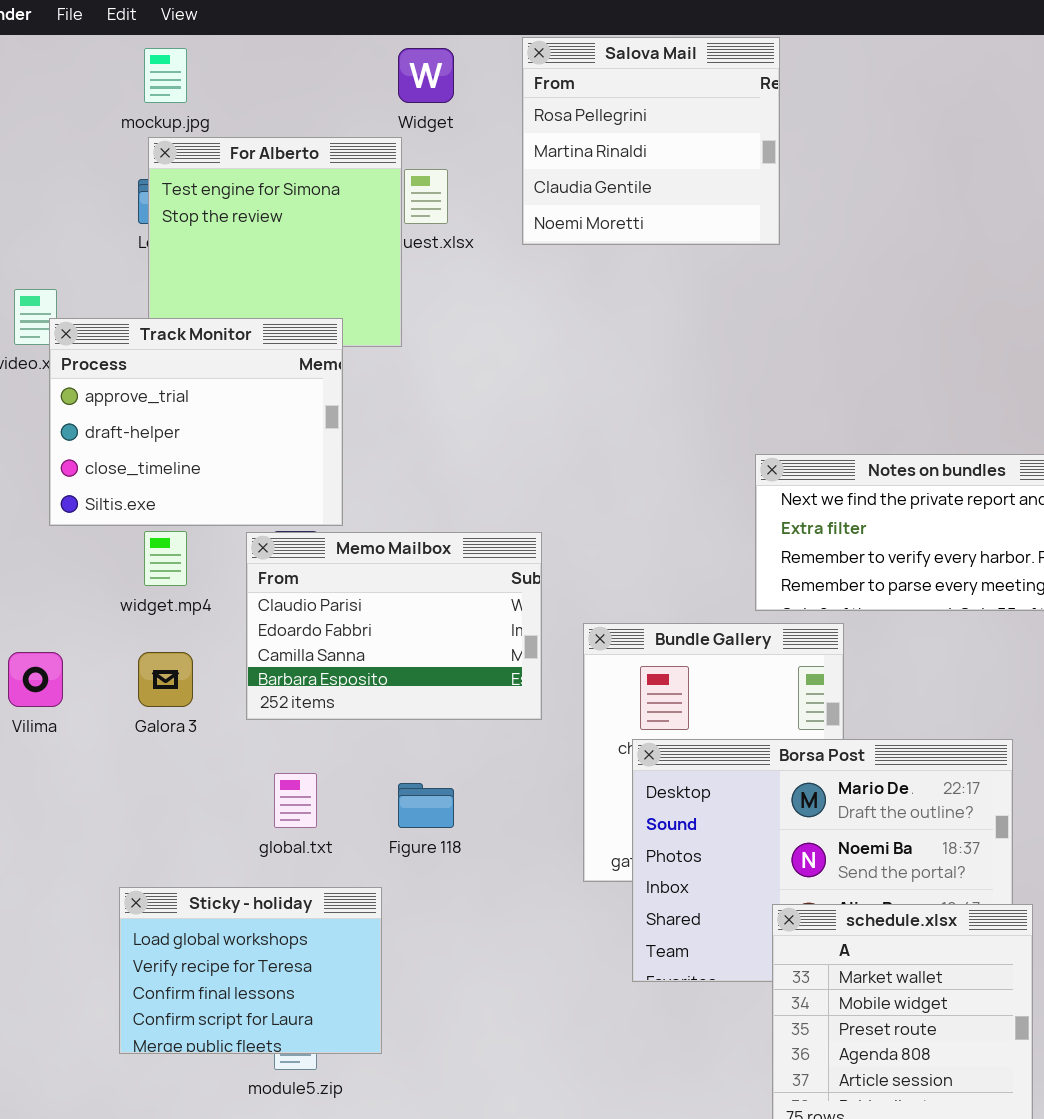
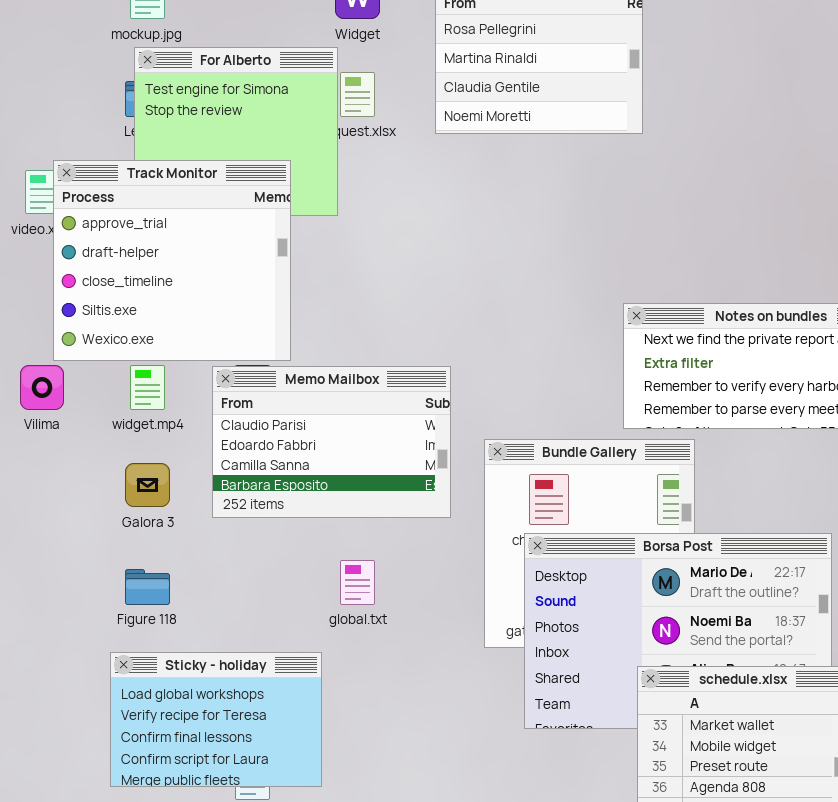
Track Monitor: [49,318,343,526] -> [53,160,291,361], resized
Vilima: [8,652,63,707] -> [20,365,64,410], moved
global.txt: [274,773,317,828] -> [340,560,375,605], moved
Figure 118: [398,783,454,828] -> [125,569,170,605], moved

